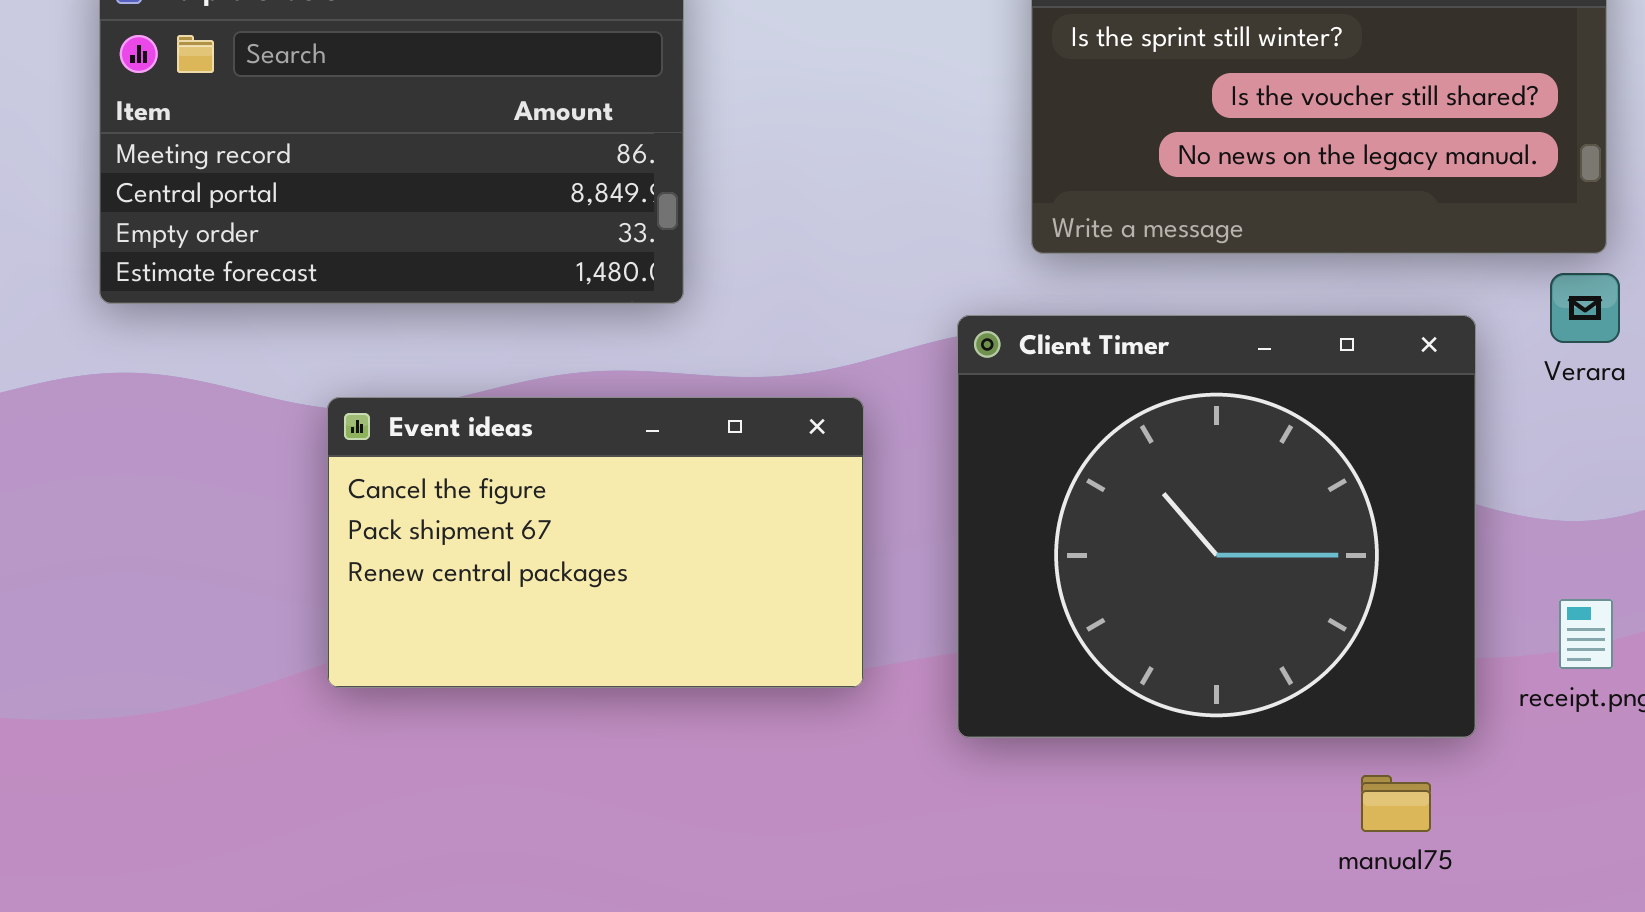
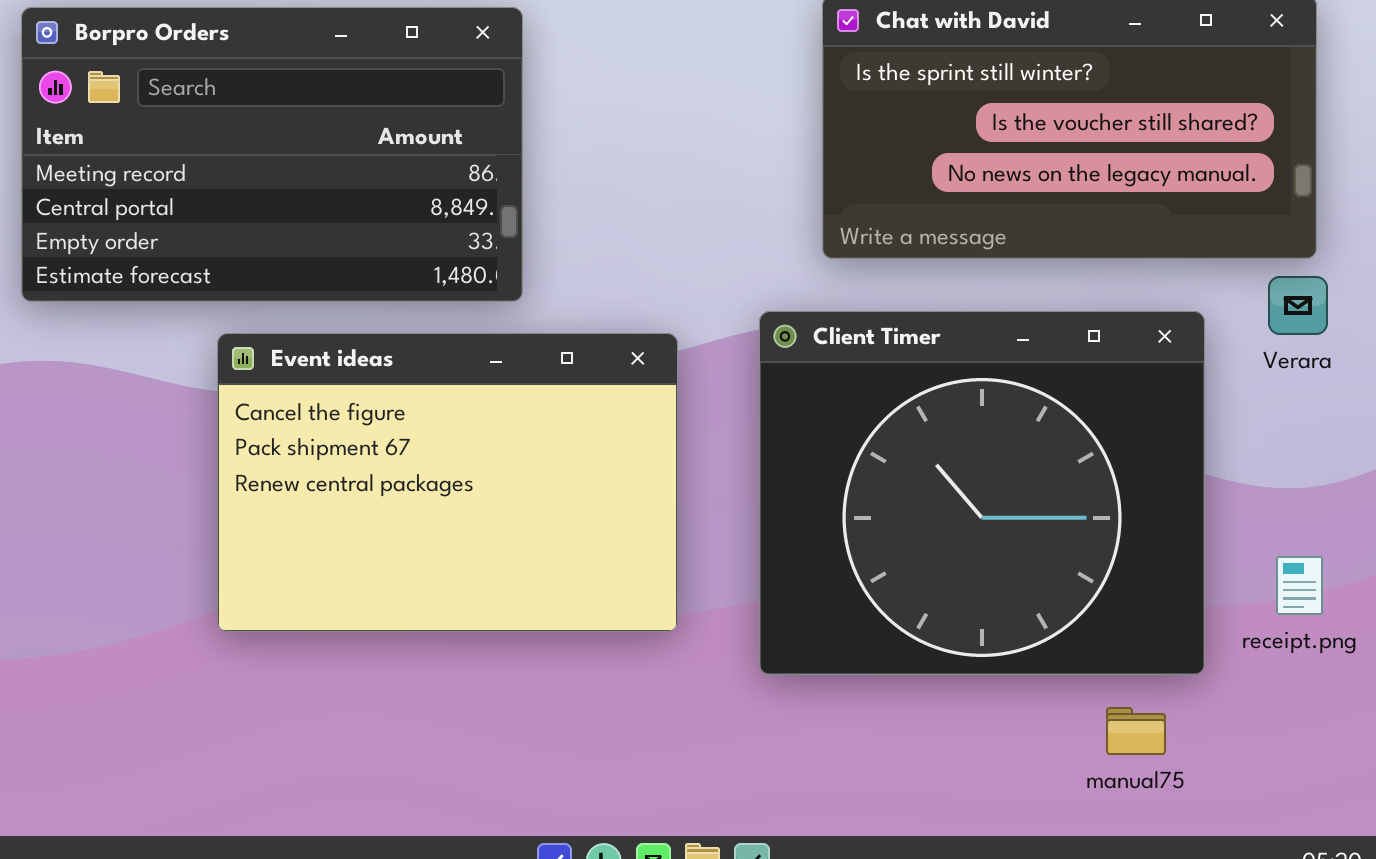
Event ideas: [327,397,864,688] -> [217,333,678,632], resized

